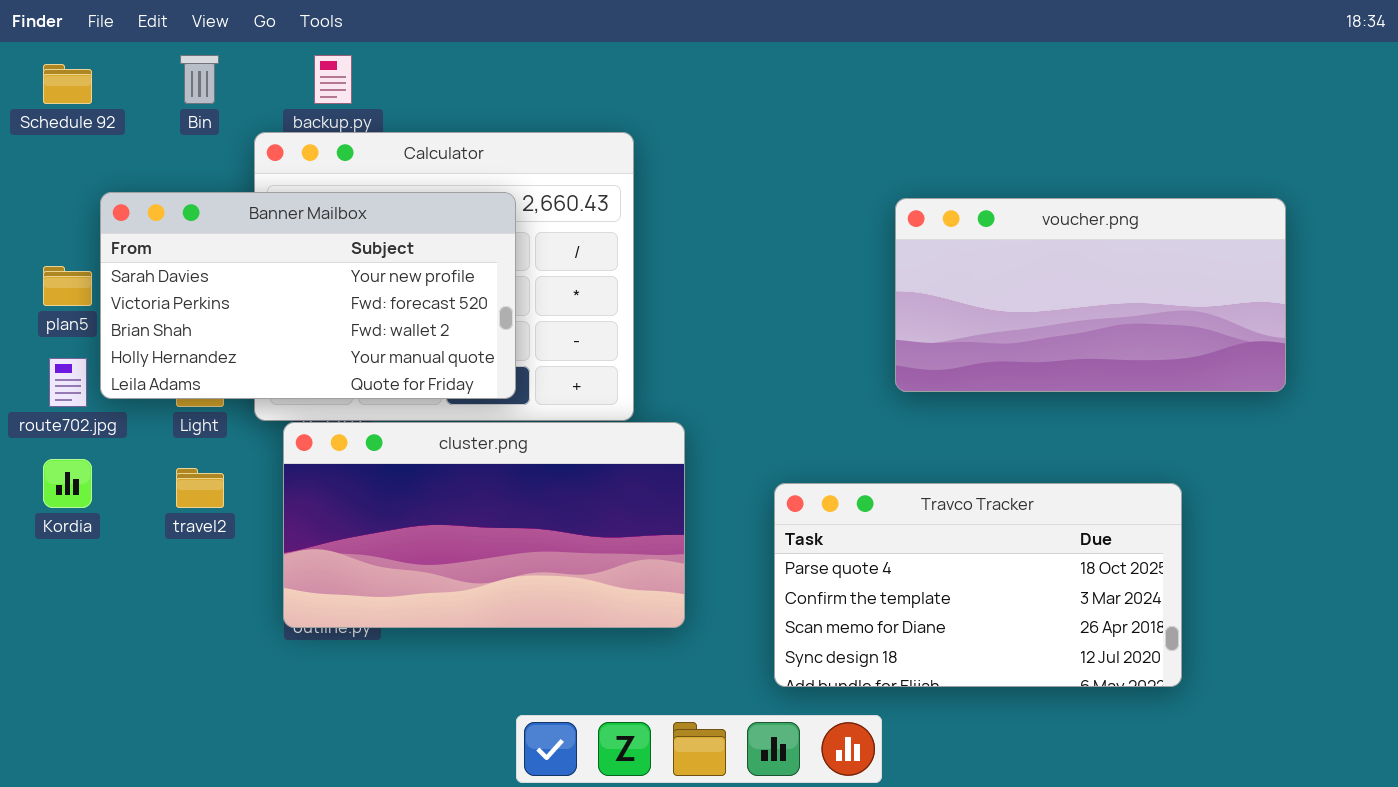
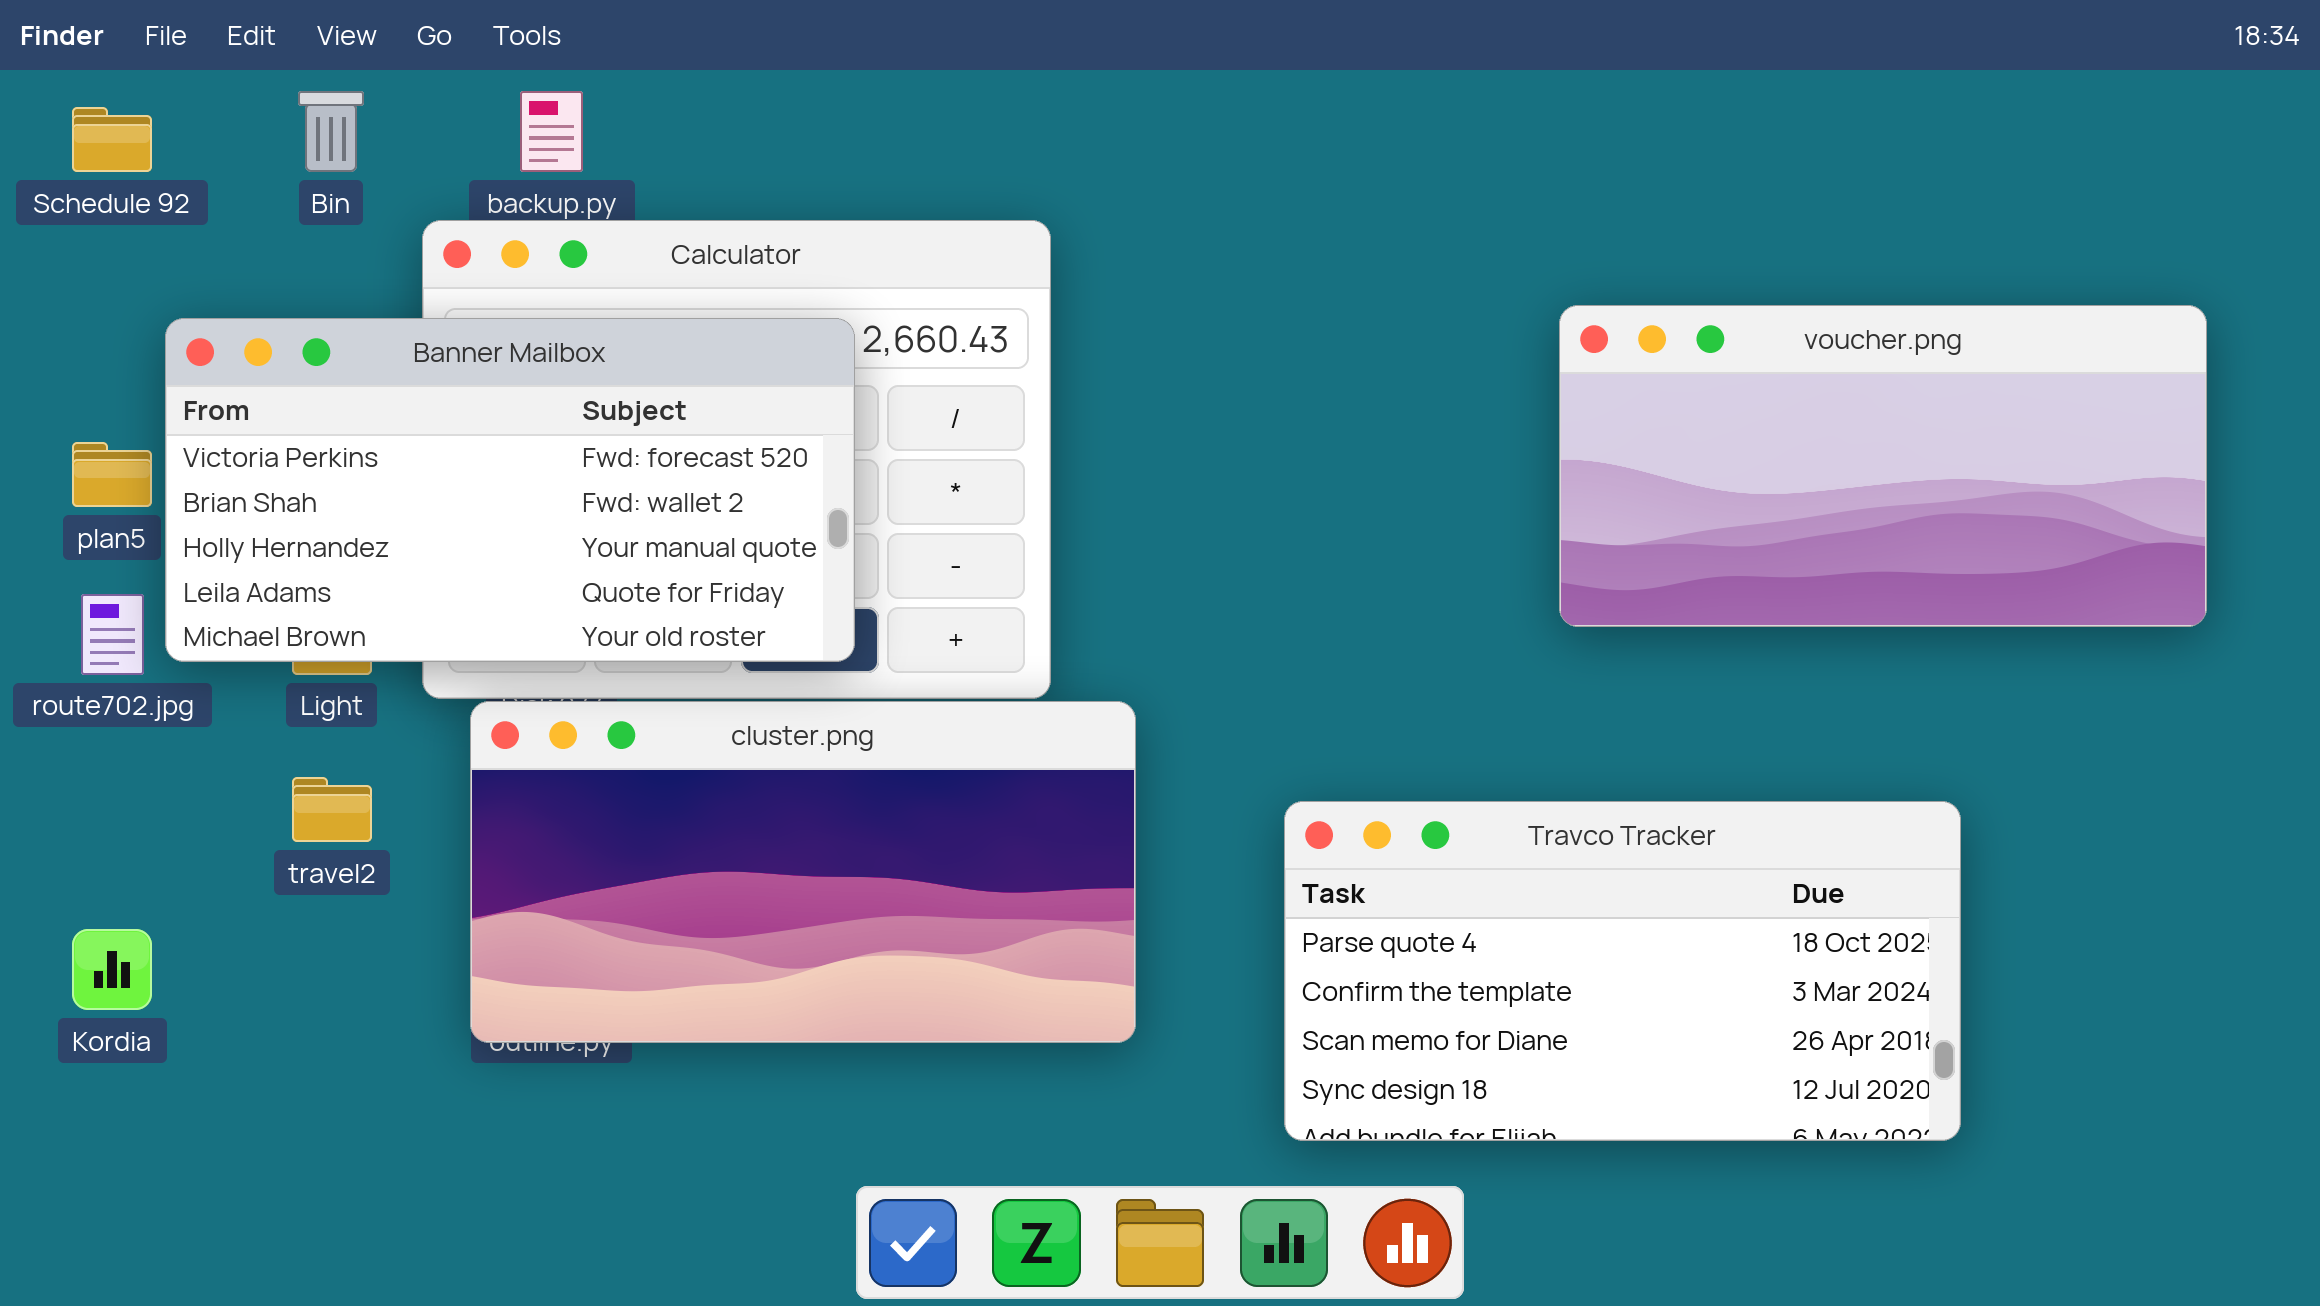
Banner Mailbox: [100,192,516,399] -> [165,318,855,662], scrolled down 1 row
voucher.png: [895,198,1286,392] -> [1559,305,2207,627], moved
Kordia: [43,459,92,508] -> [72,929,152,1010], moved

